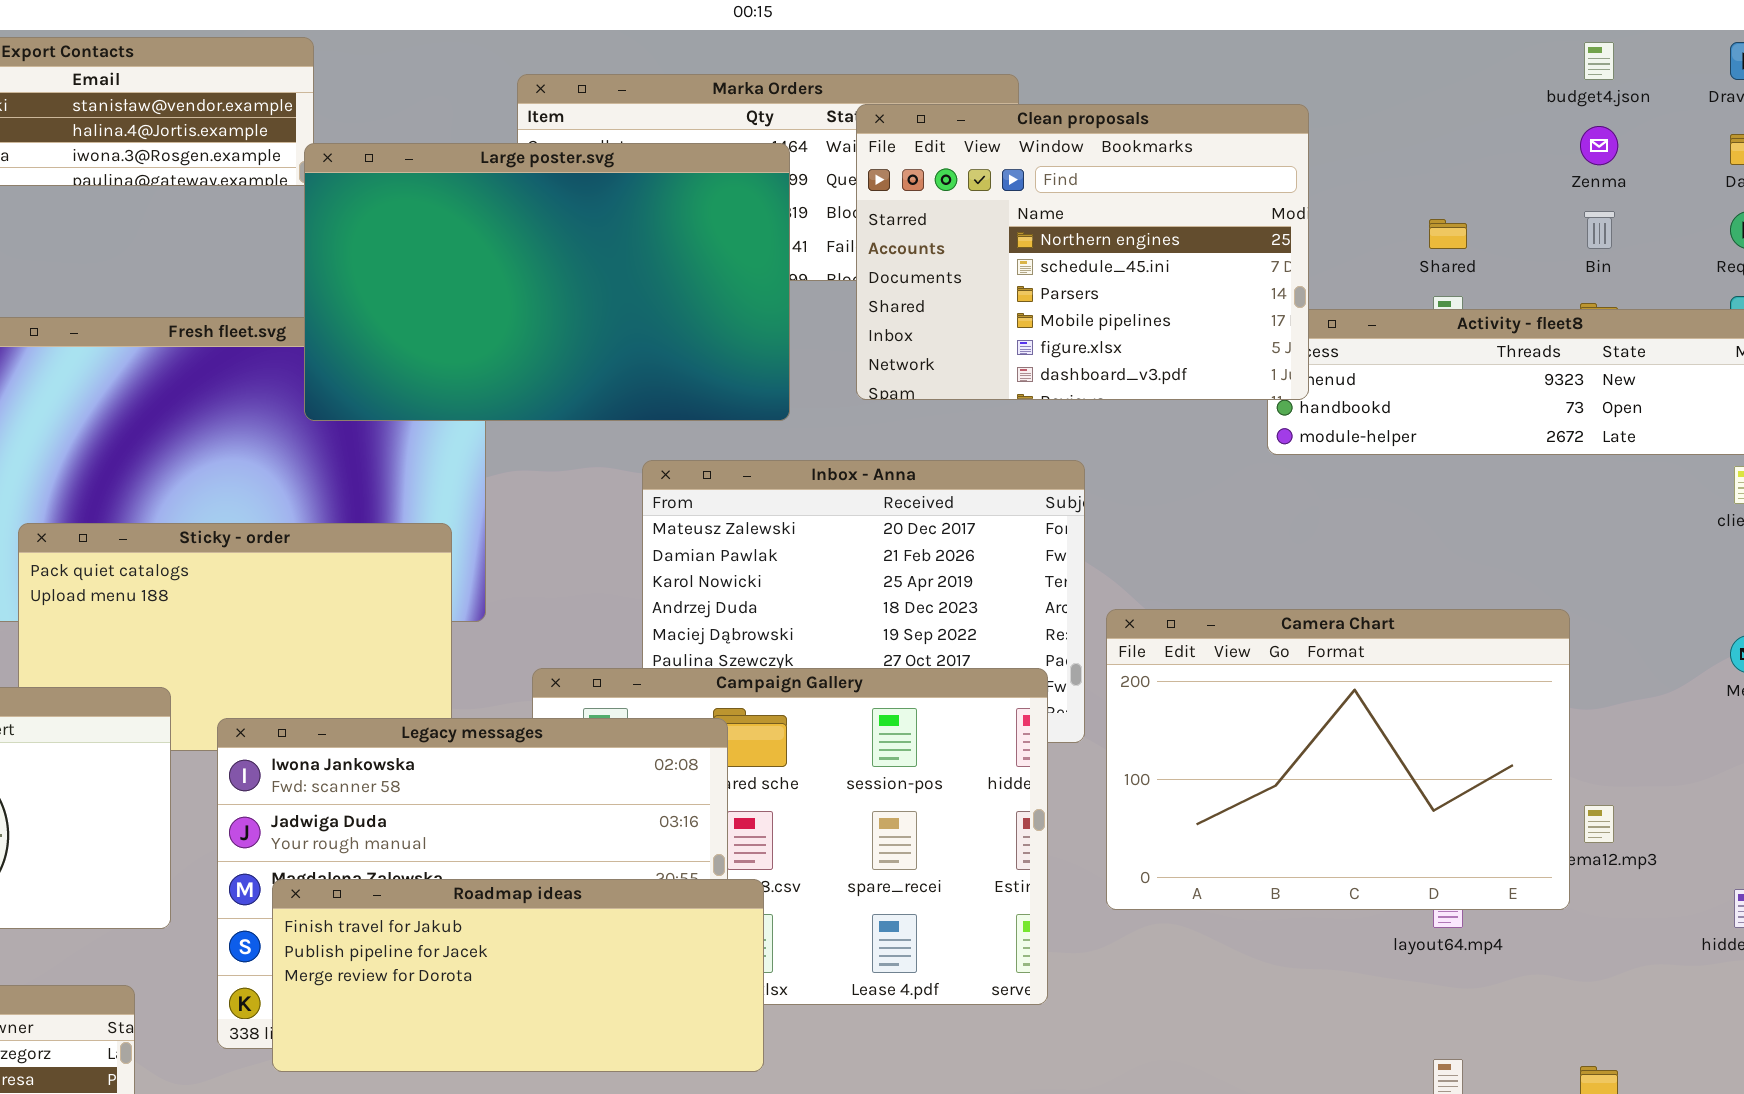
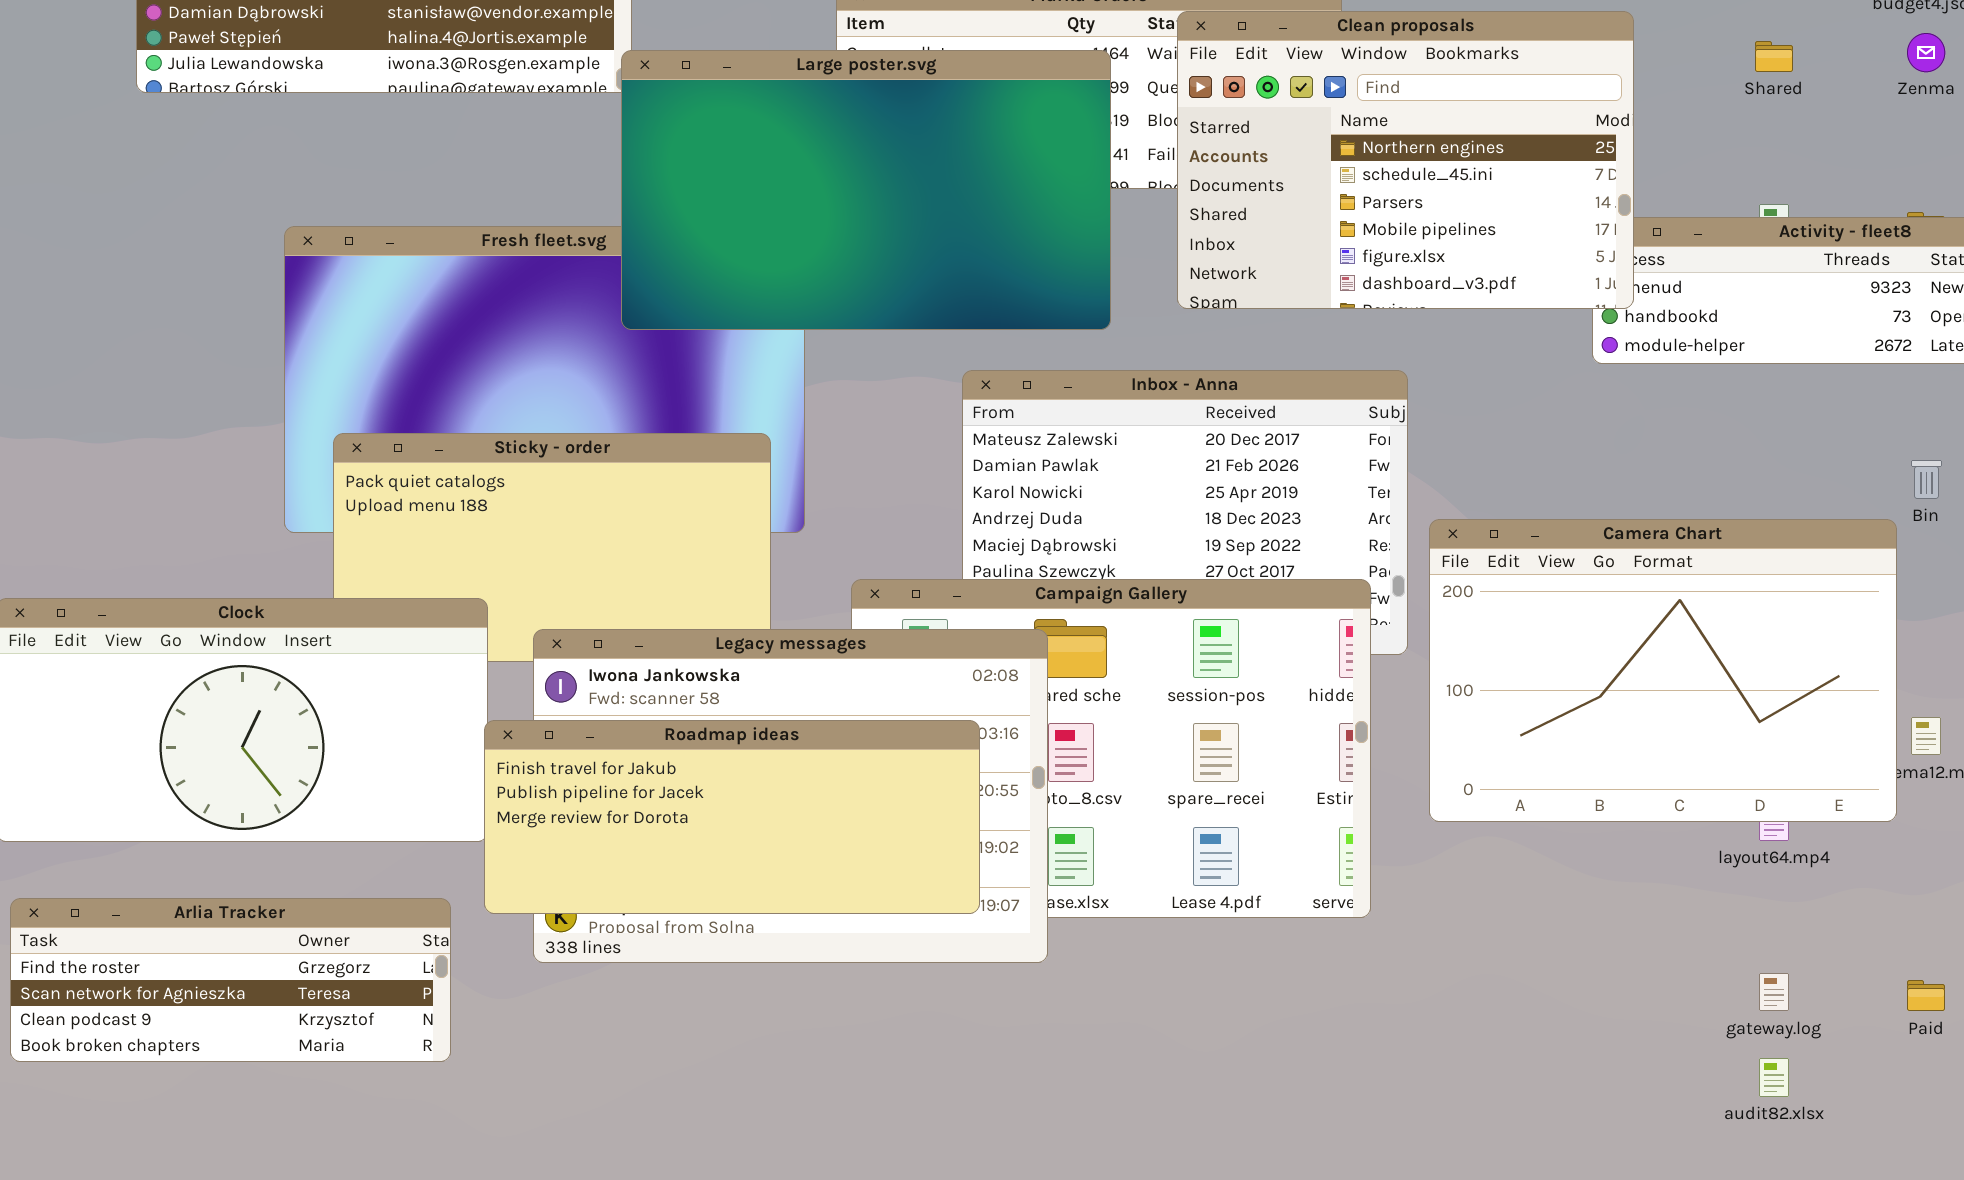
Bin: [1584,211,1615,249] -> [1911,460,1942,499], moved
Shared: [1429,219,1467,249] -> [1755,41,1793,72], moved
Roadmap ideas: [272,879,764,1072] -> [484,720,980,914], moved

